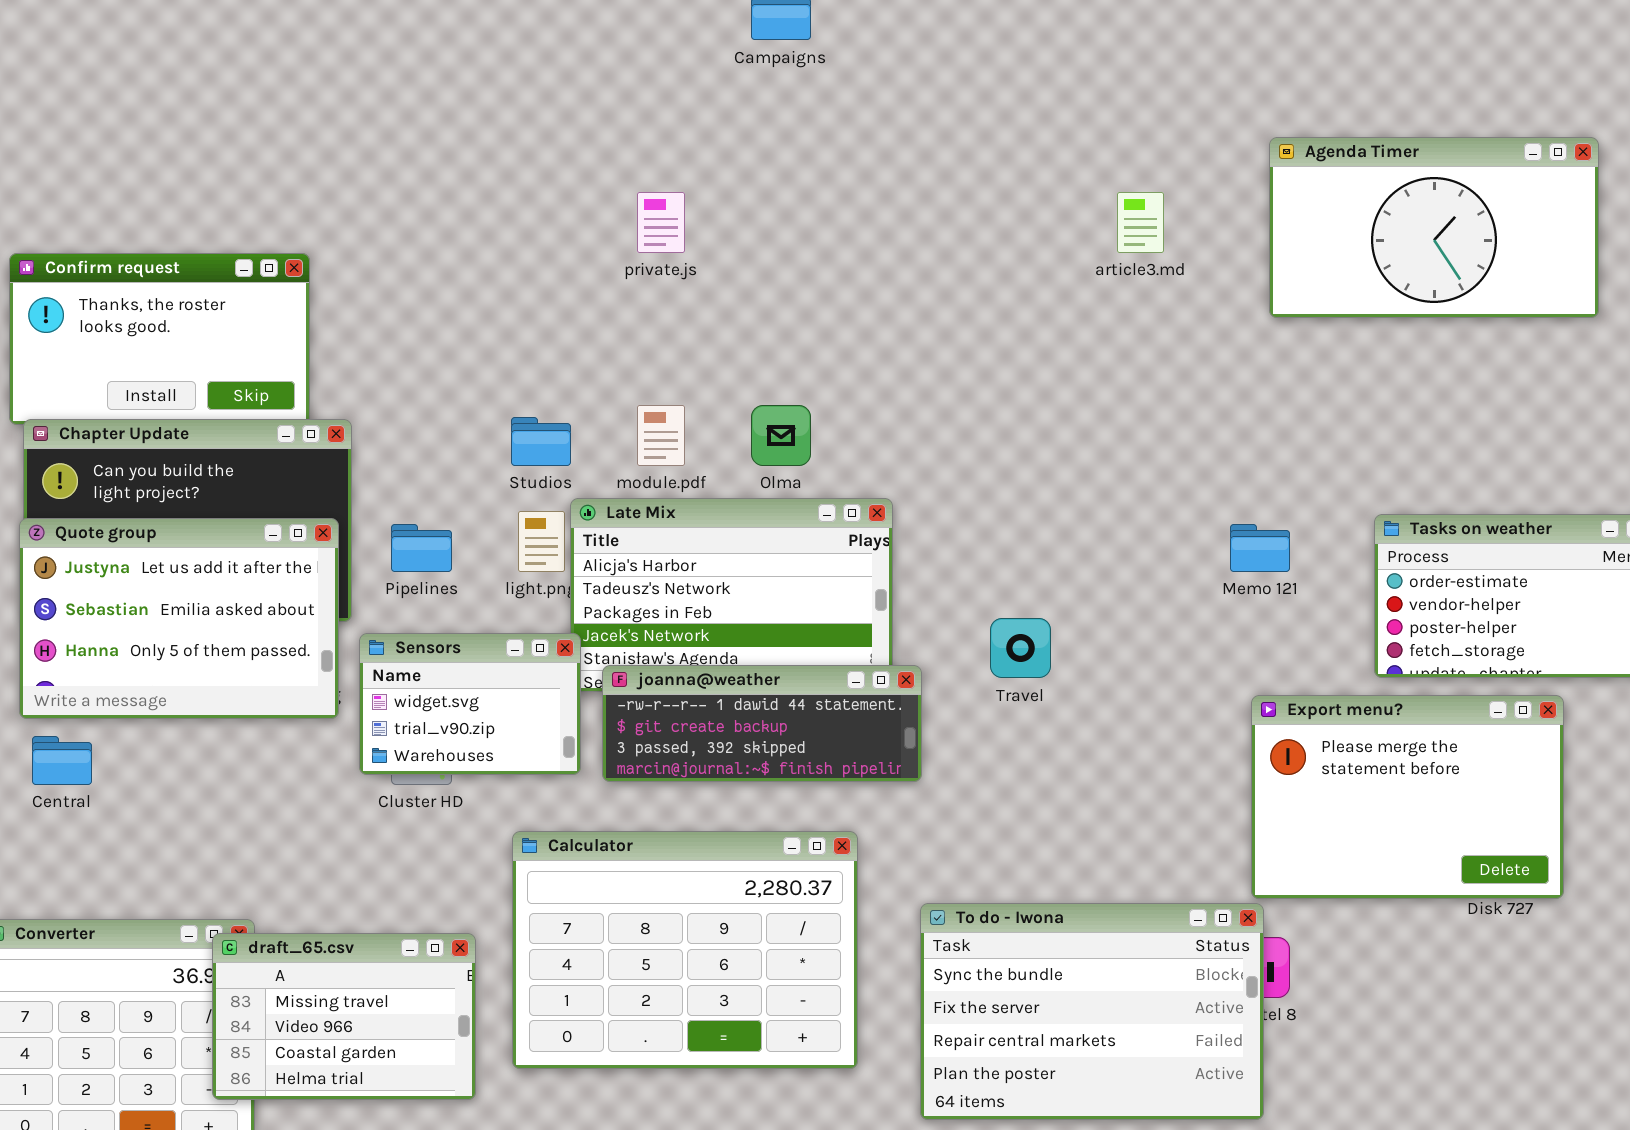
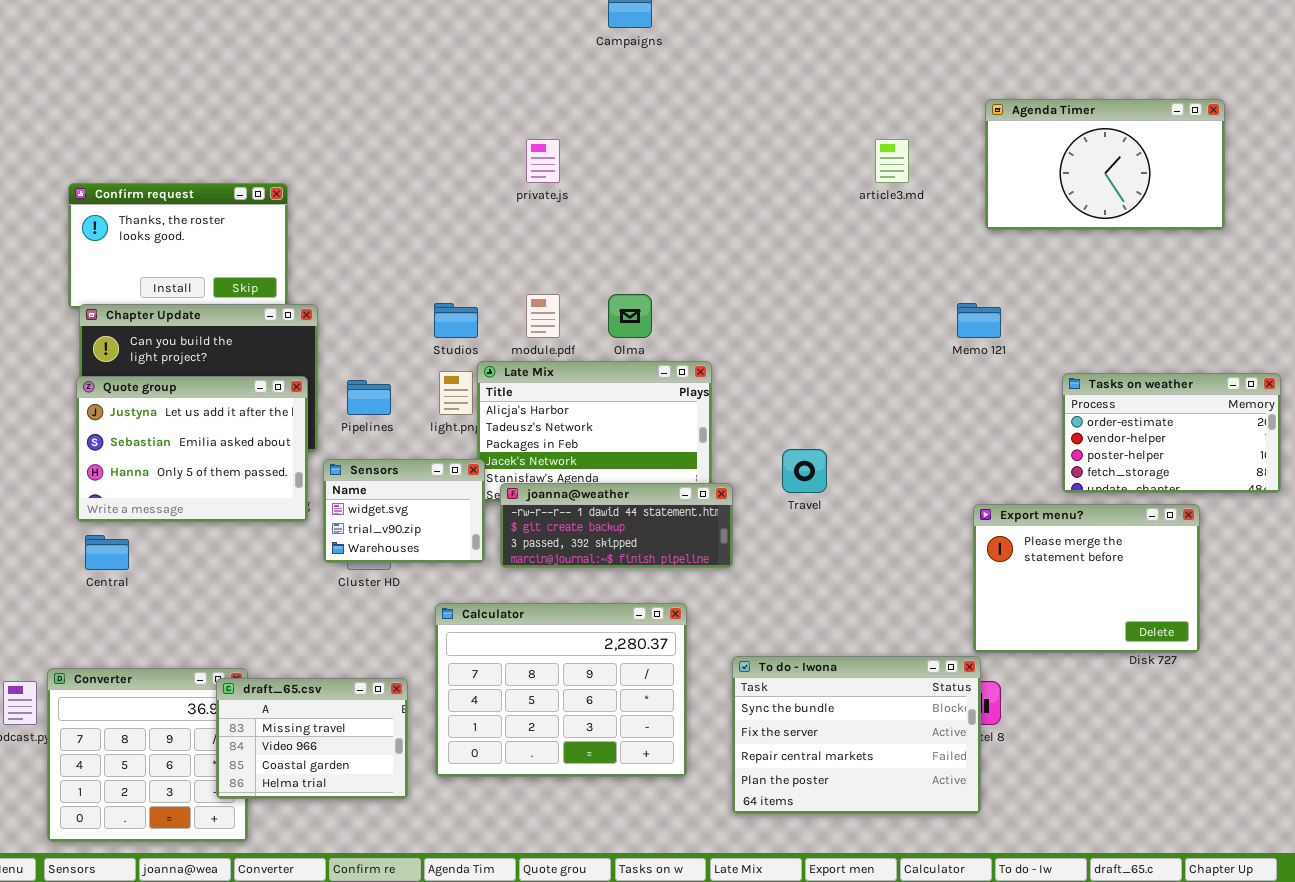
Memo 121: [1230,524,1290,572] -> [957,303,1001,338], moved

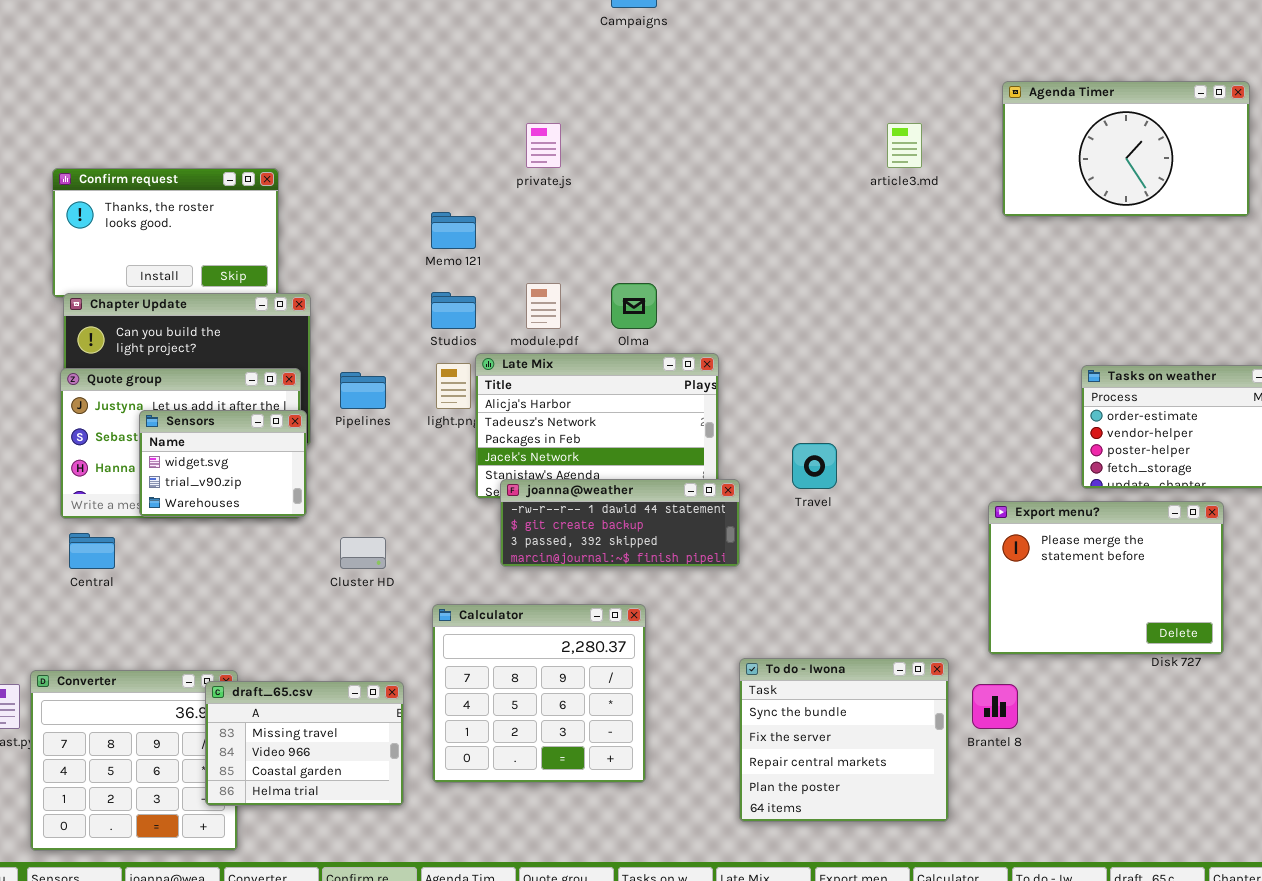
Memo 121: [957,303,1001,338] -> [431,212,476,249], moved
Sensors: [323,459,485,563] -> [139,410,307,517], moved
Calculator: [435,603,687,777] -> [432,604,646,783], resized
To do - Iwona: [732,656,981,814] -> [739,658,949,822], resized

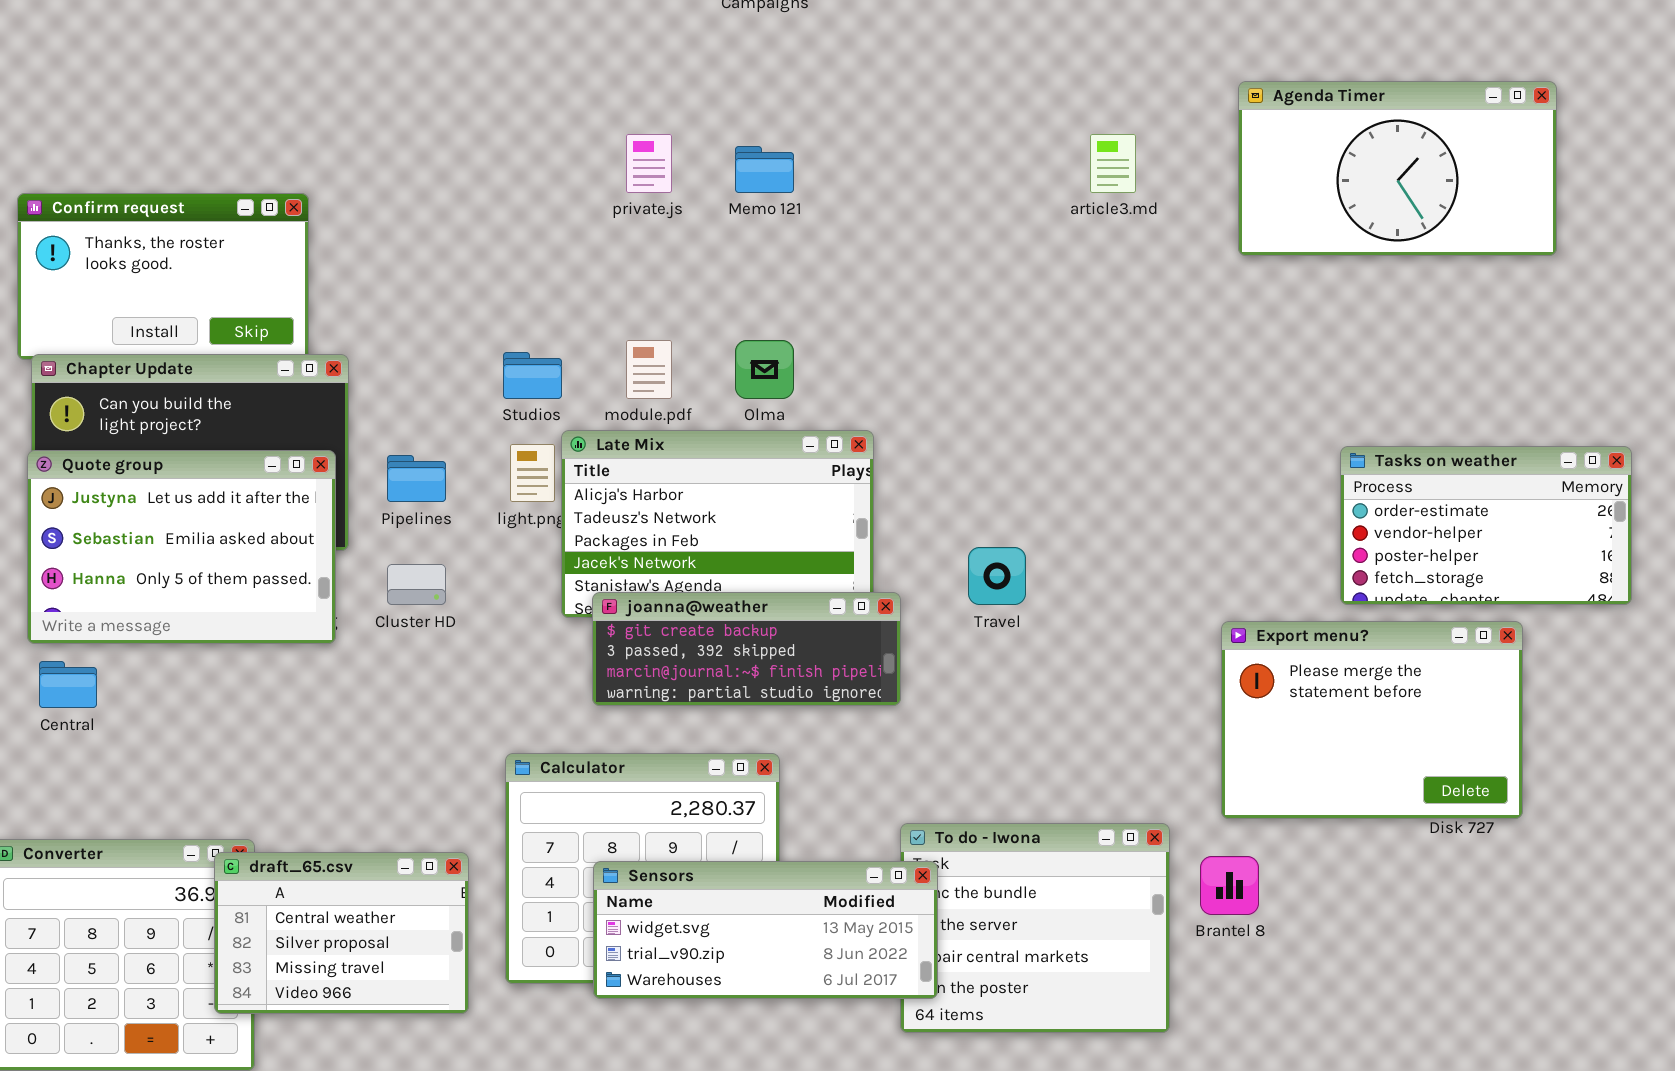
Memo 121: [431,212,476,249] -> [735,146,794,193], moved
Sensors: [139,410,307,517] -> [593,861,938,999], moved, resized
joanna@weather: [500,479,740,567] -> [592,592,901,706], scrolled down 1 row
Cluster HD: [340,537,386,569] -> [387,564,446,605], moved
draft_65.csv: [205,681,404,806] -> [214,852,469,1014], scrolled up 2 rows

